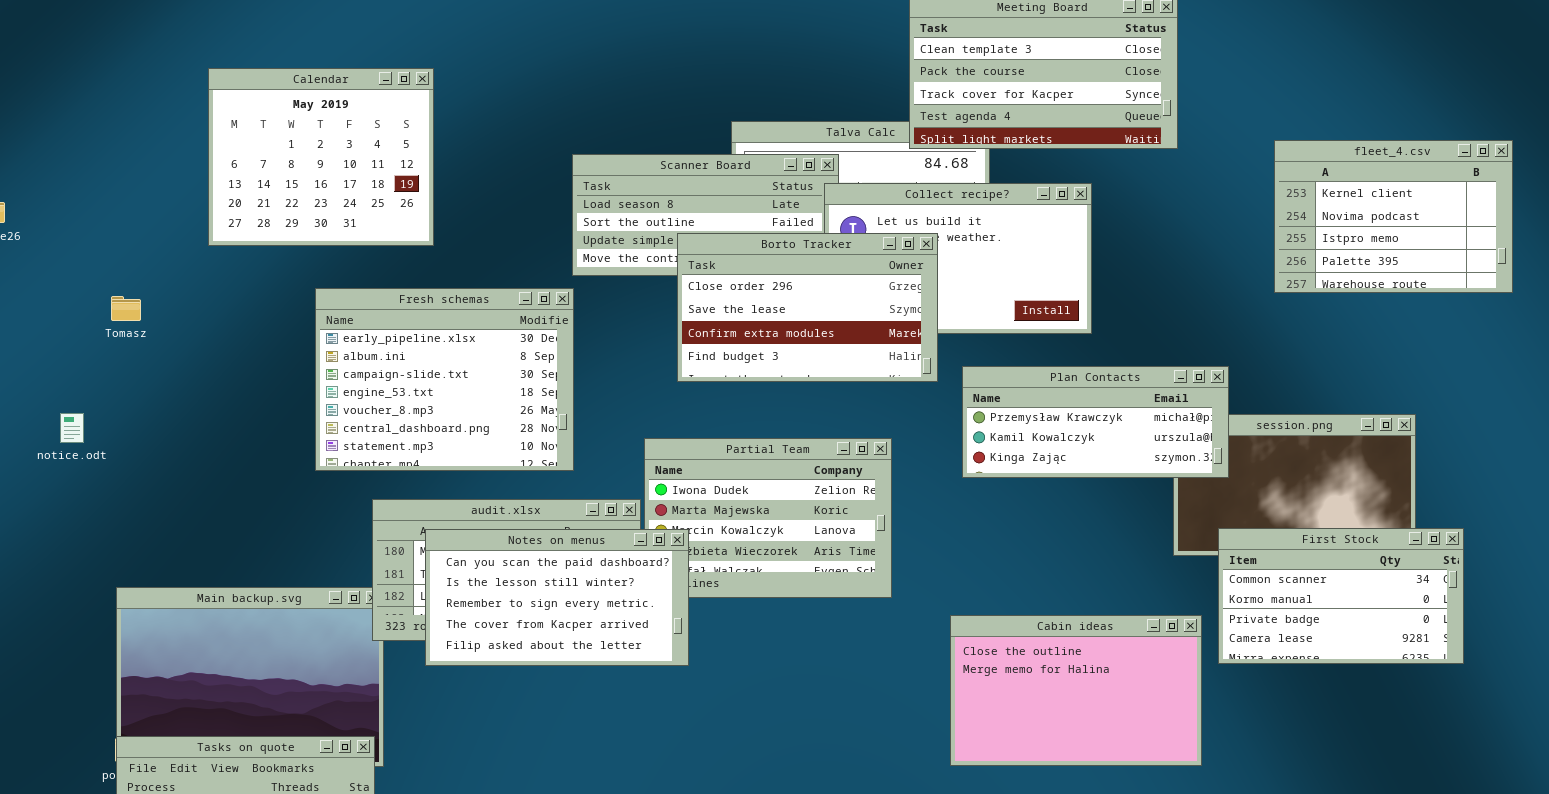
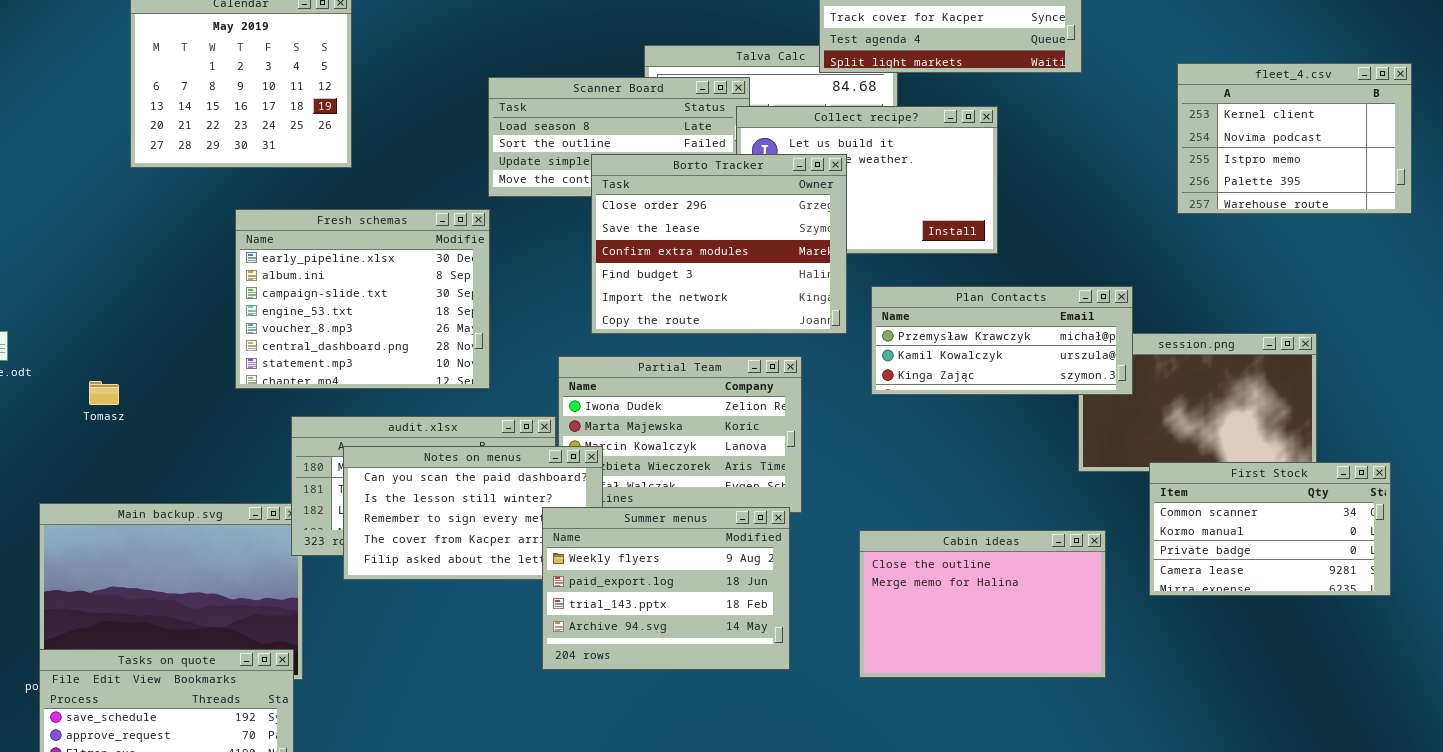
Borto Tracker: [677,233,938,382] -> [591,154,847,334], resized
Tomasz: [111,296,141,321] -> [89,381,119,405], moved
First Stock: [1218,528,1464,664] -> [1149,462,1391,596], moved
Summer menus: none -> [542,507,790,670], opened

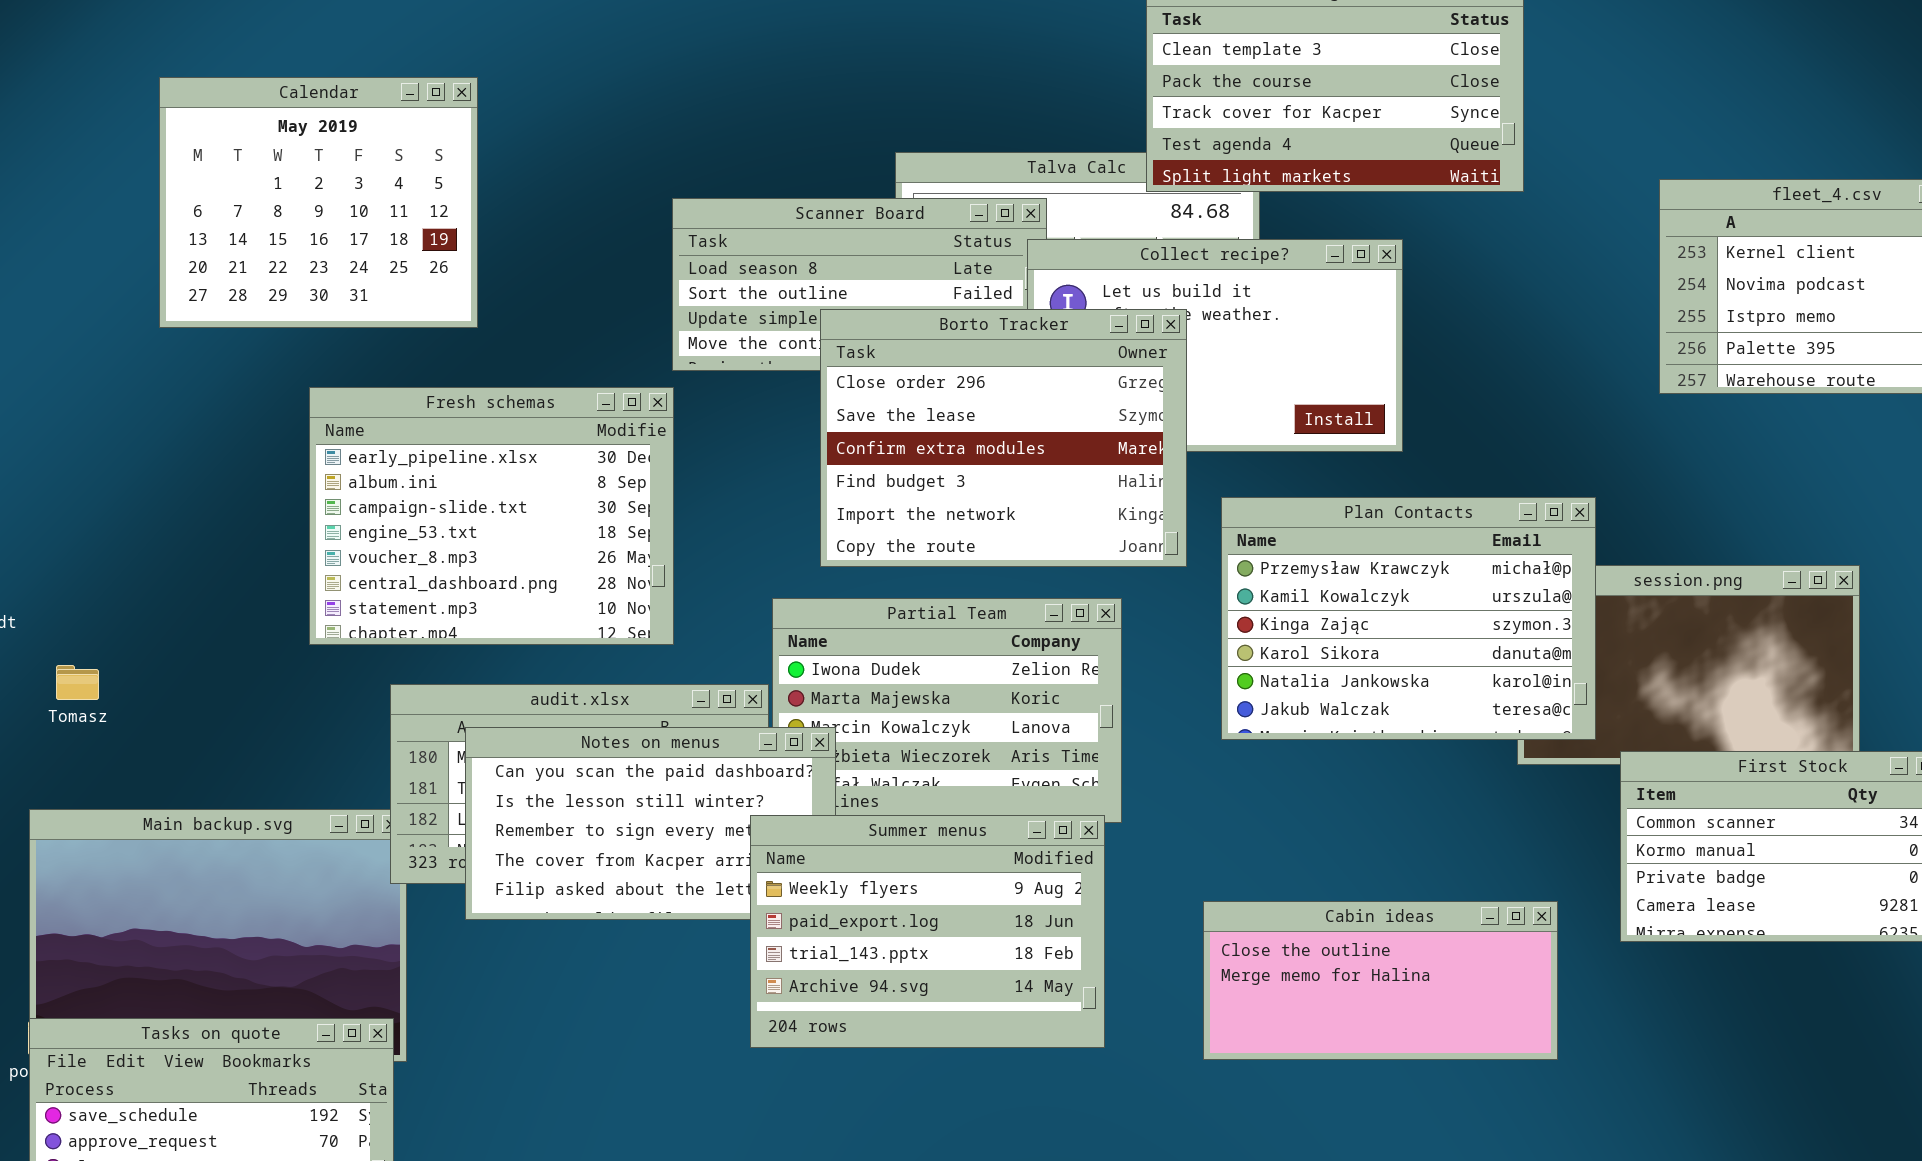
Plan Contacts: [871,286,1133,395] -> [1221,497,1596,740], resized
Tomasz: [89,381,119,405] -> [56,665,99,700], moved
Cabin ideas: [859,530,1106,678] -> [1203,901,1558,1060], resized

